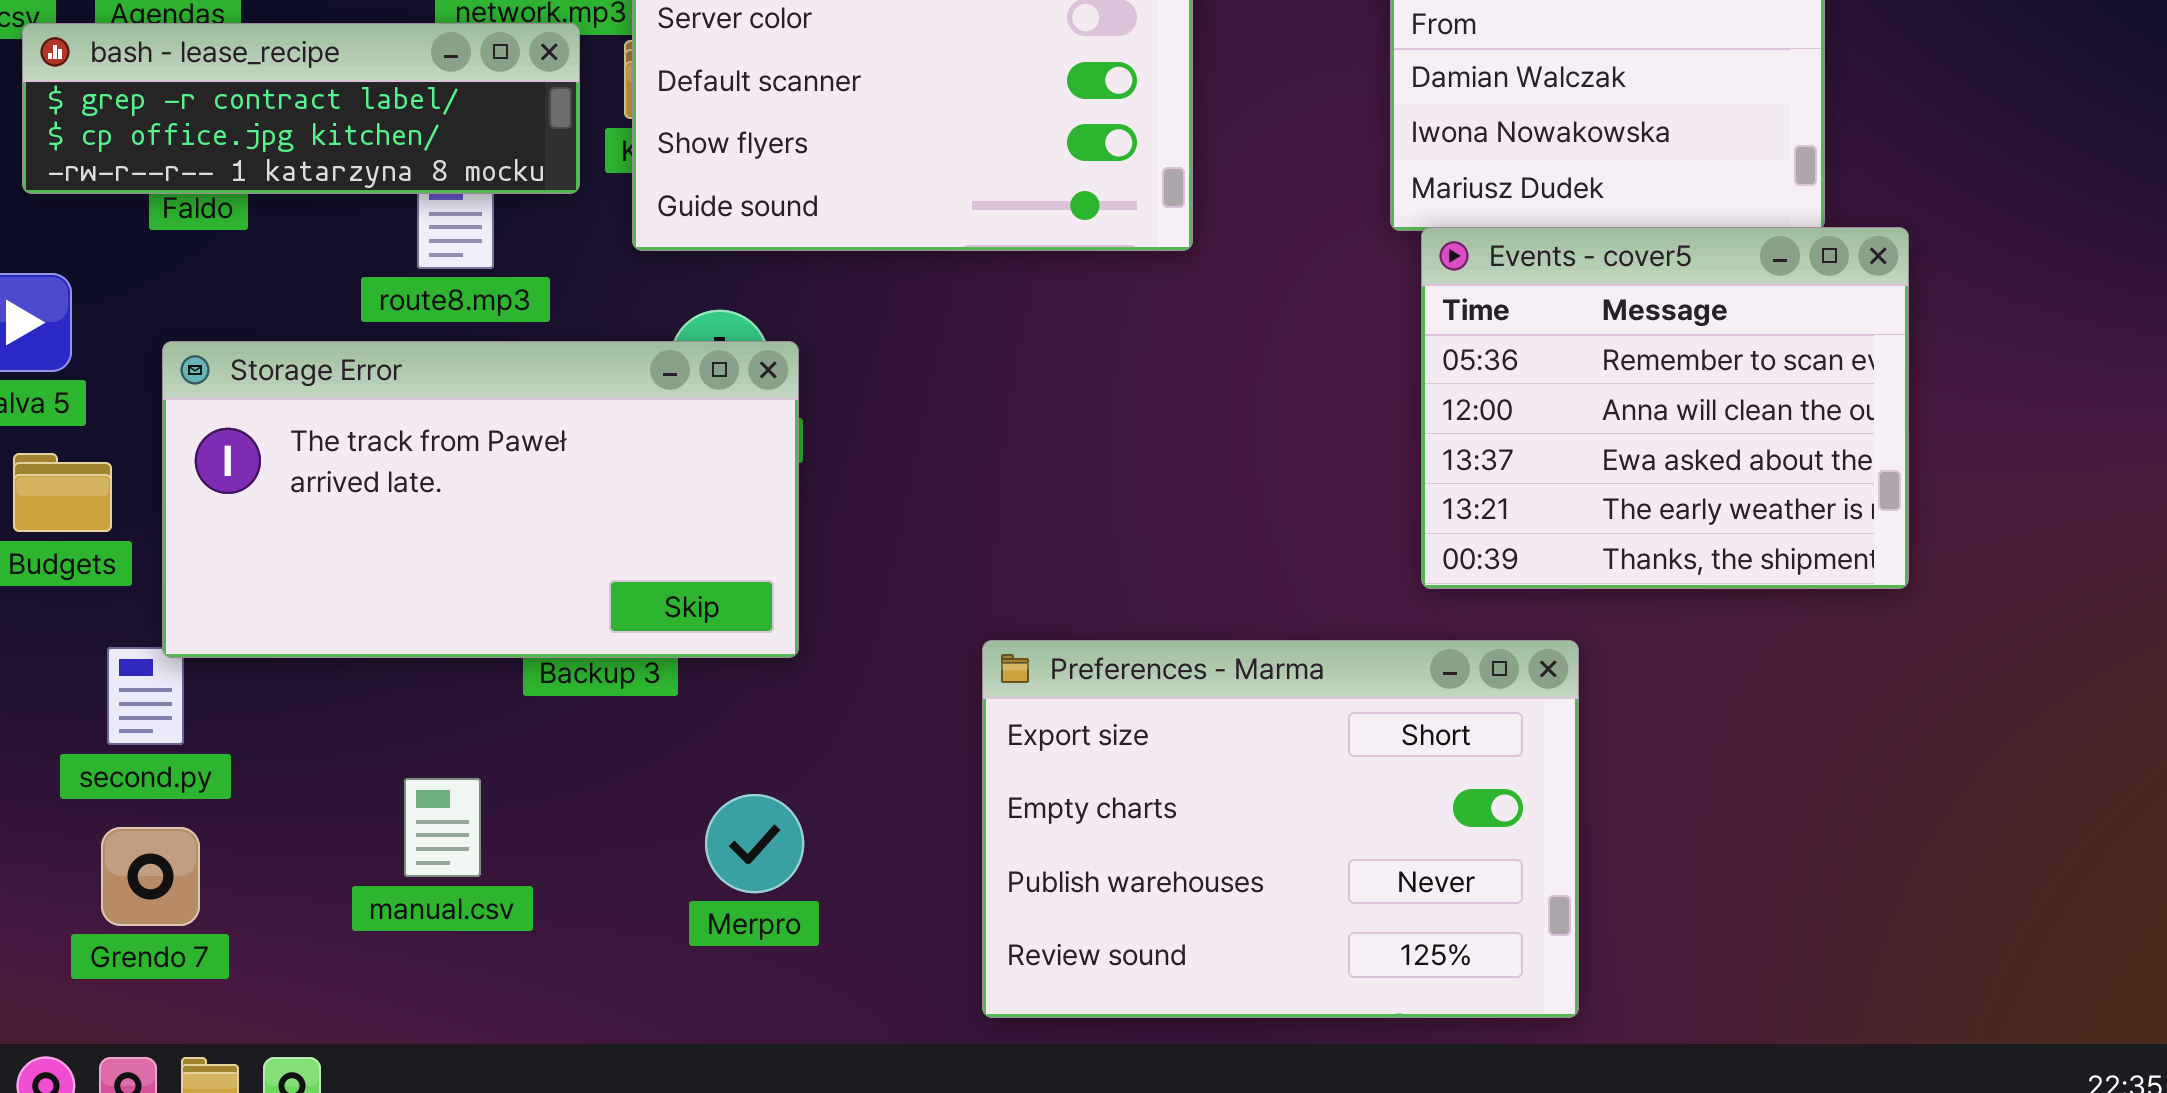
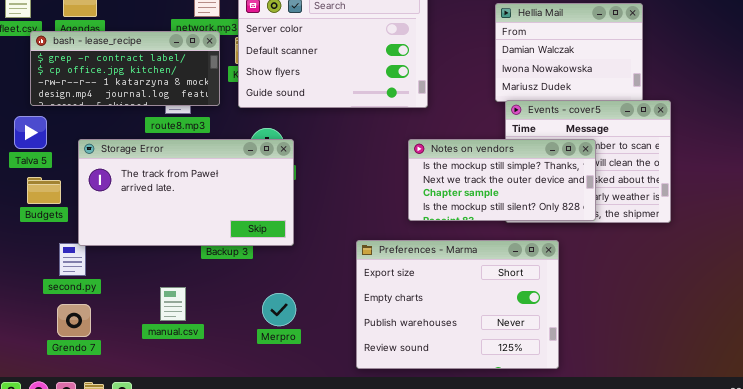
bash - lease_recipe: [22,23,580,194] -> [30,31,220,106], resized
Notes on vendors: none -> [408,139,596,221], opened

